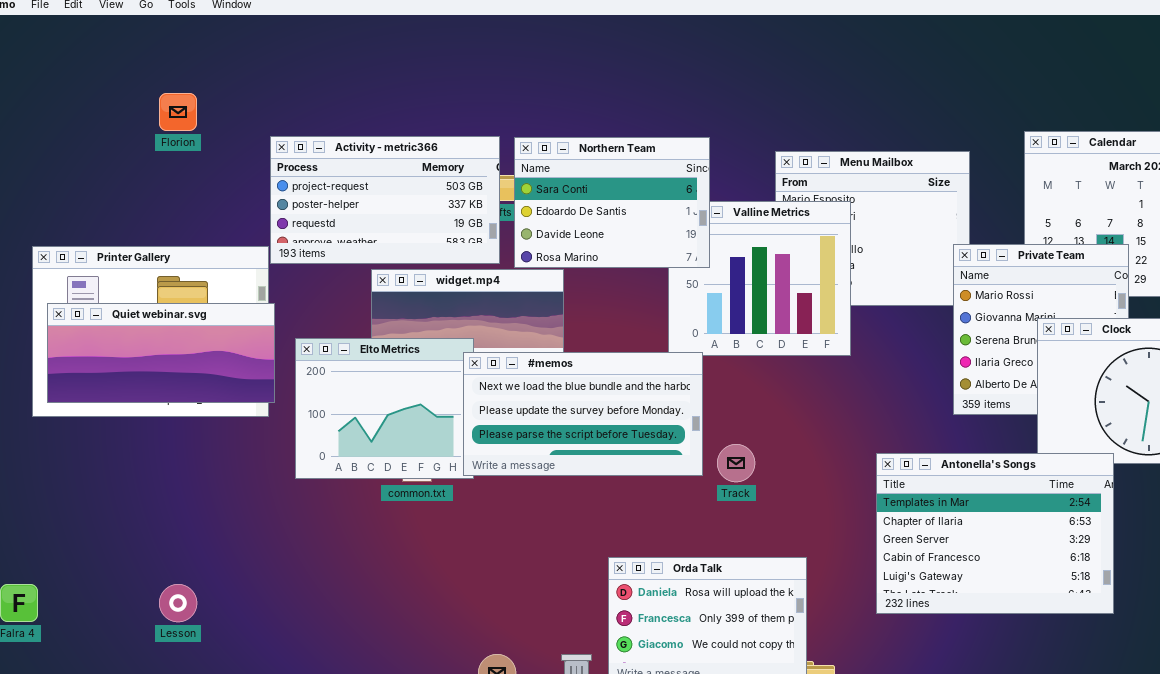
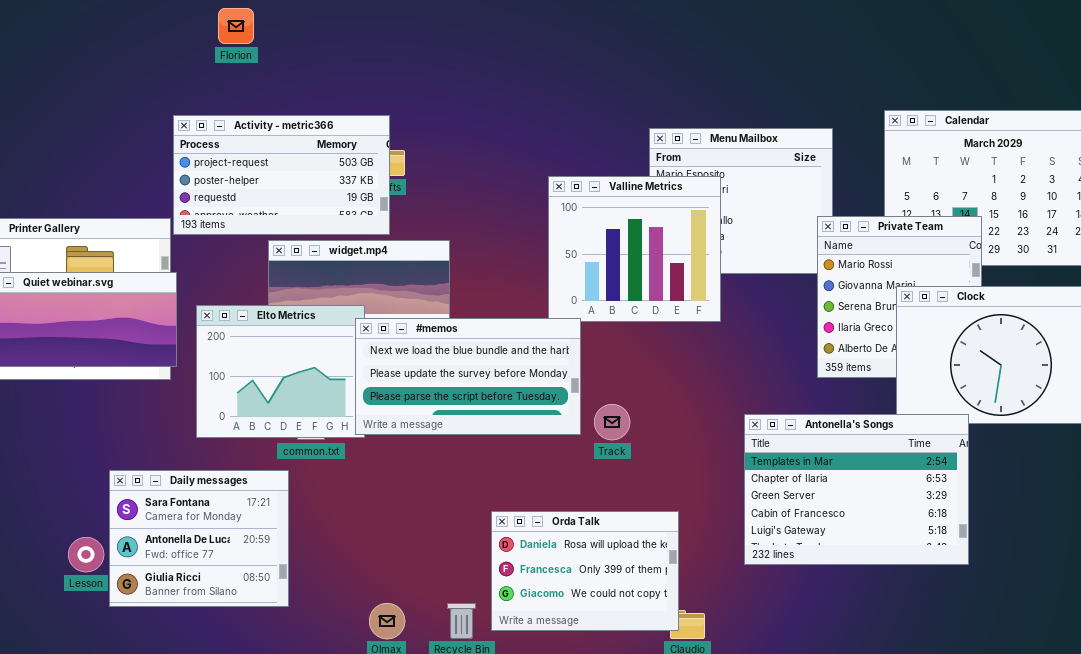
Florion: [159,93,197,131] -> [218,8,254,44], moved
Northern Team: [514,137,710,268] -> none, closed
Daily messages: none -> [109,470,289,607], opened

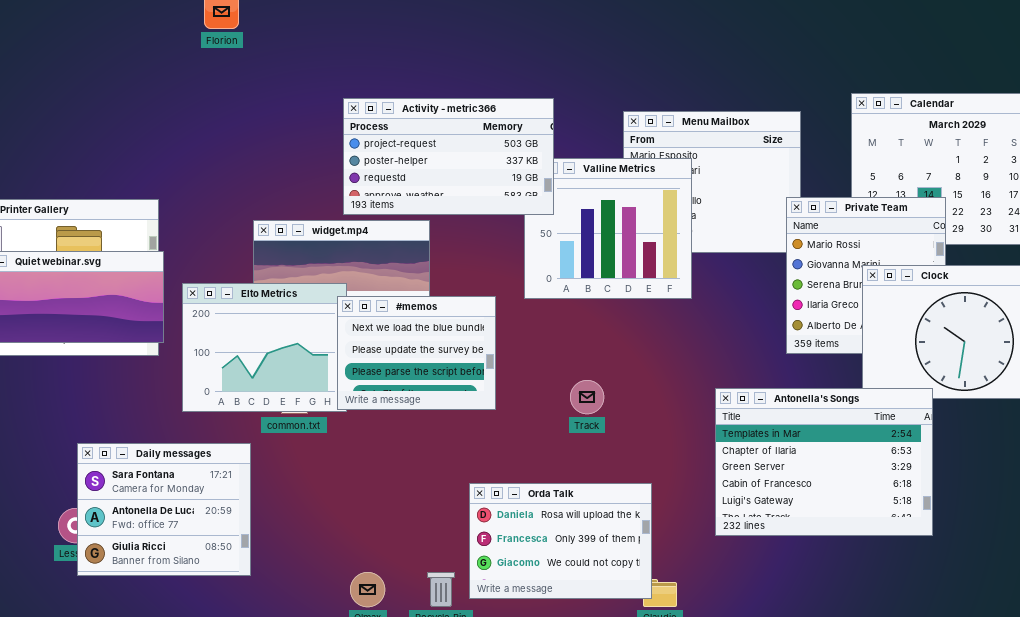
Activity - metric366: [173,115,390,235] -> [343,98,554,215], moved
#memos: [355,318,581,435] -> [337,296,496,410], resized
Daily messages: [109,470,289,607] -> [77,443,251,576], moved

